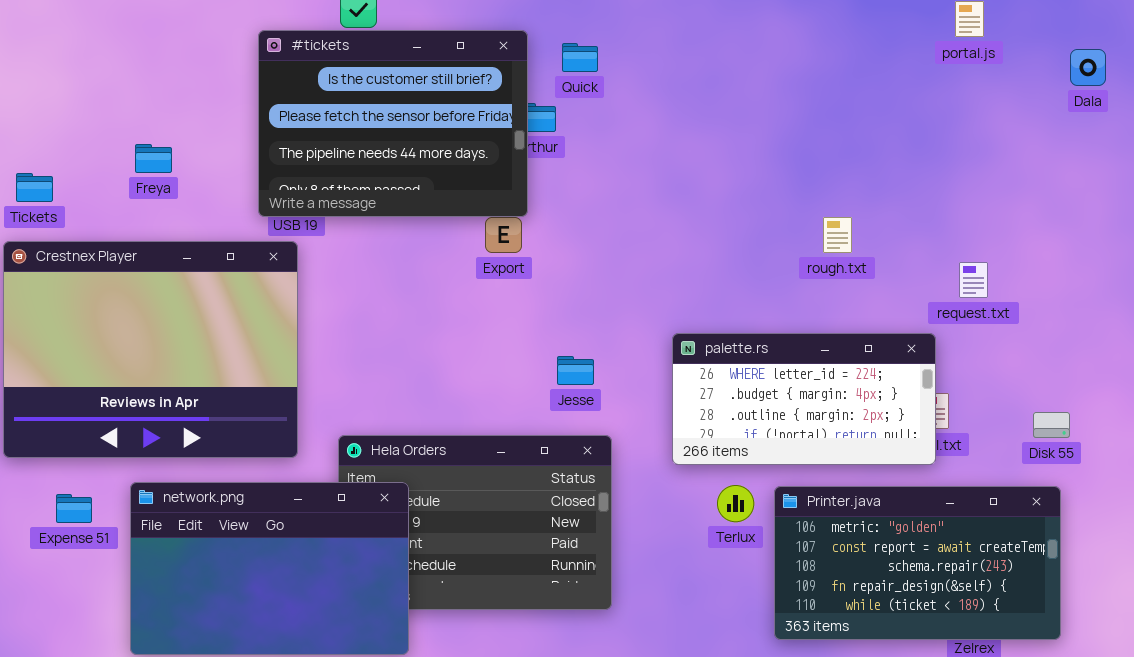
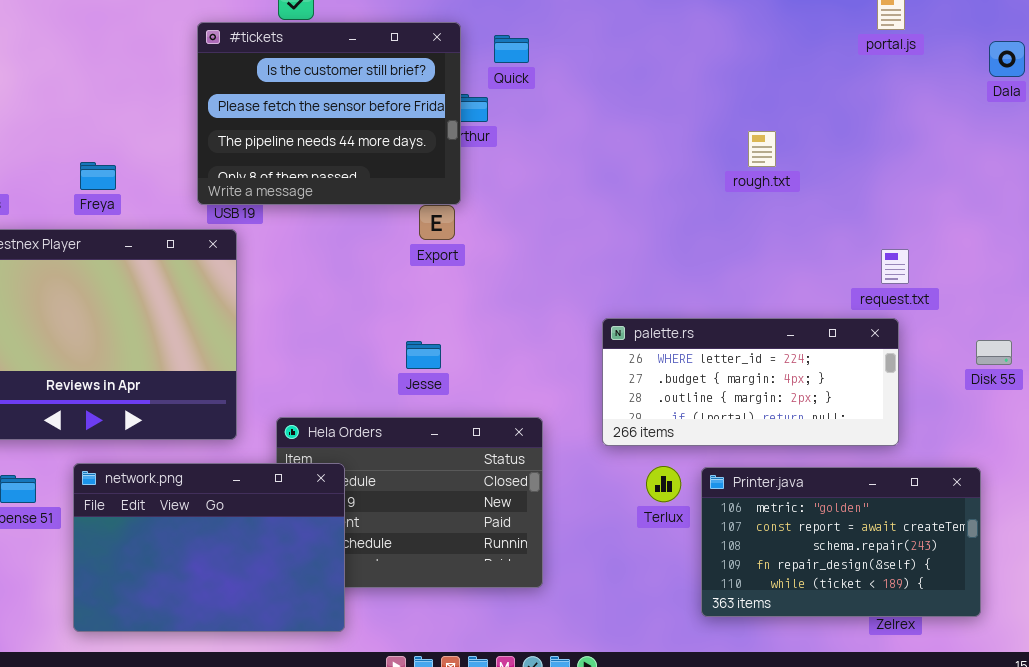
Freya: [135,144,172,173] -> [80,162,116,190], moved
rough.txt: [823,217,852,253] -> [748,131,776,167], moved
palette.rs: [672,333,936,465] -> [602,318,899,446], resized
Jesse: [557,356,594,385] -> [406,341,441,369], moved
Disk 55: [1033,412,1070,438] -> [976,340,1012,365], moved

